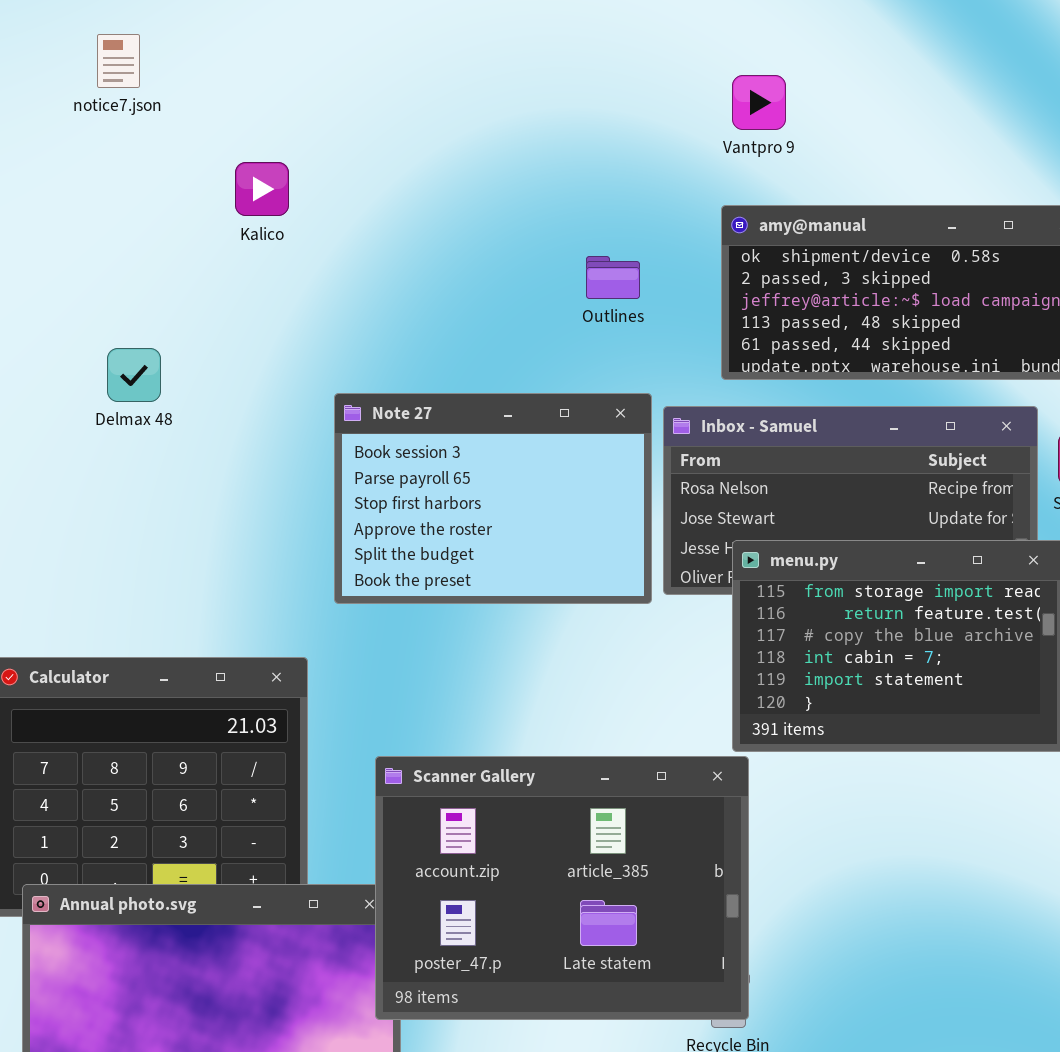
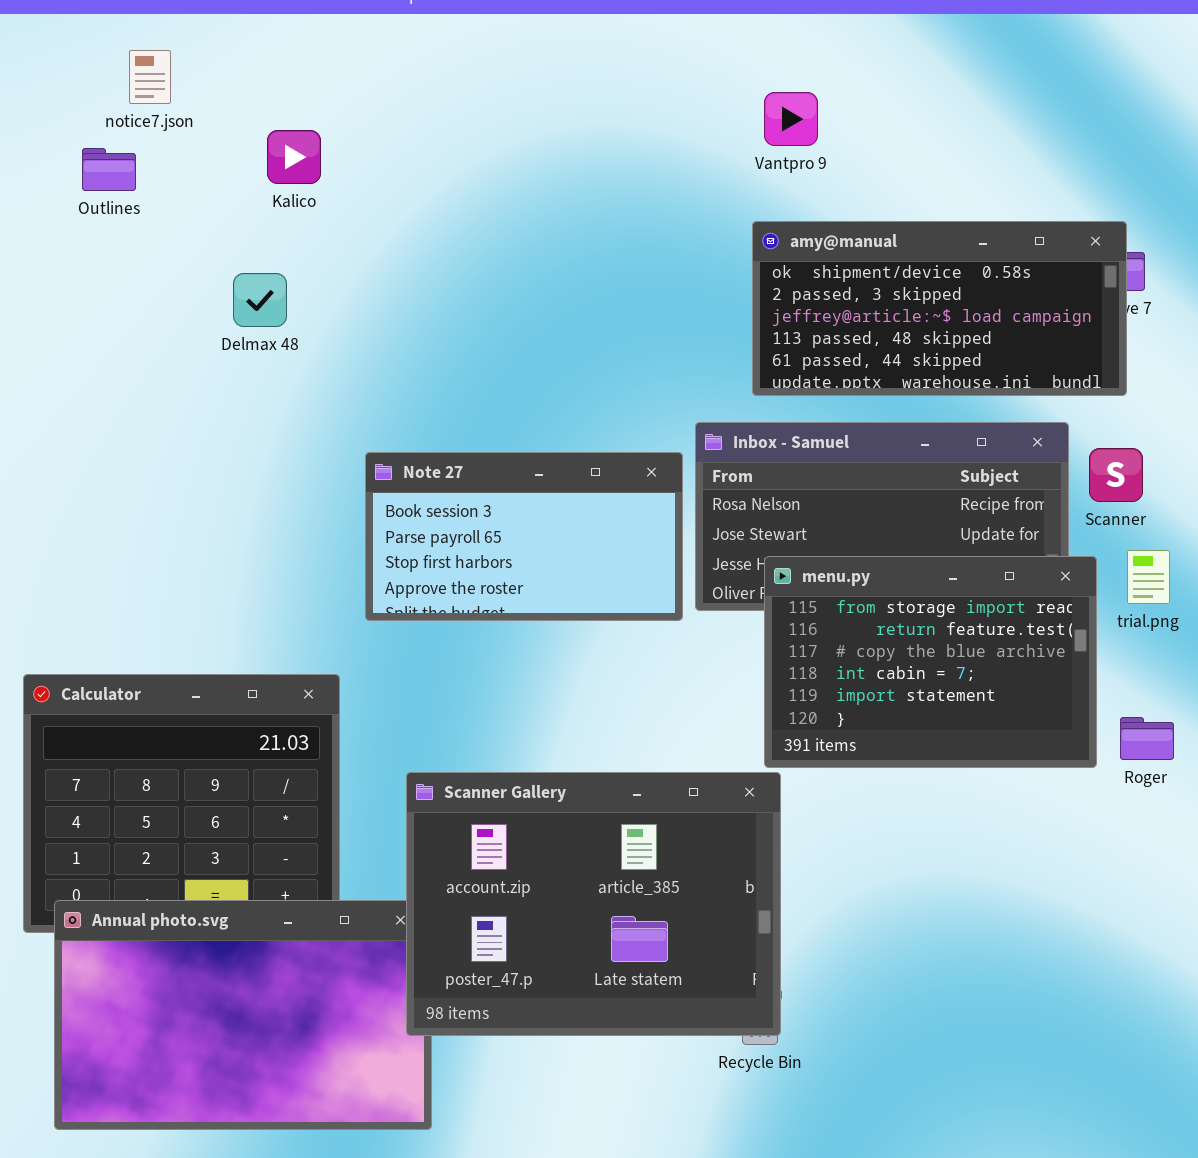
Kalico: [235,162,289,216] -> [267,130,321,184], moved
Outlines: [586,256,640,299] -> [82,148,136,191], moved
Delmax 48: [107,348,161,402] -> [233,273,287,327], moved
Note 27: [334,393,652,604] -> [365,452,683,621], resized

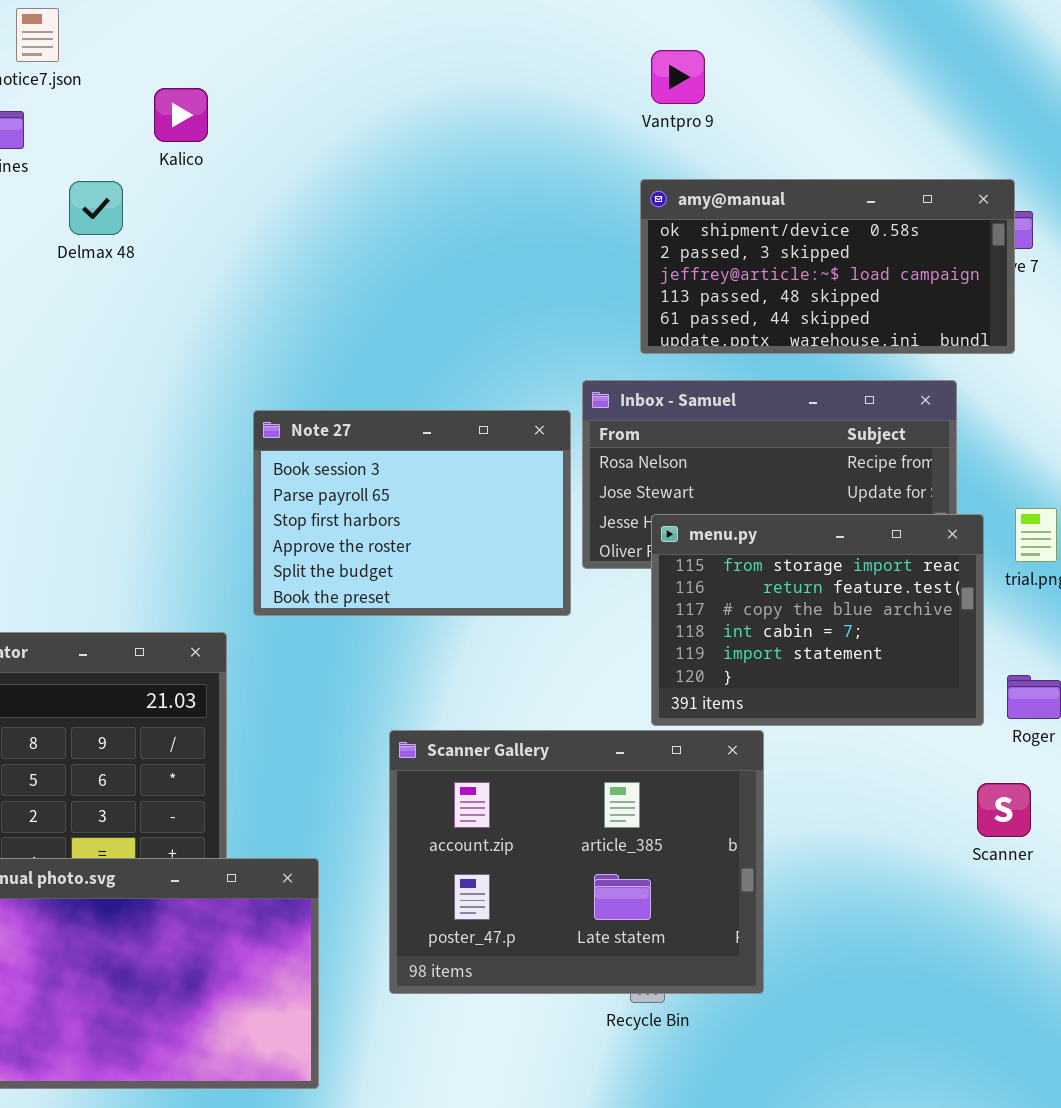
Delmax 48: [233,273,287,327] -> [69,181,123,235], moved
Scanner: [1089,448,1143,502] -> [977,783,1031,837], moved
Note 27: [365,452,683,621] -> [253,410,571,616], resized
Scanner Gallery: [406,772,781,1036] -> [389,730,764,994], moved

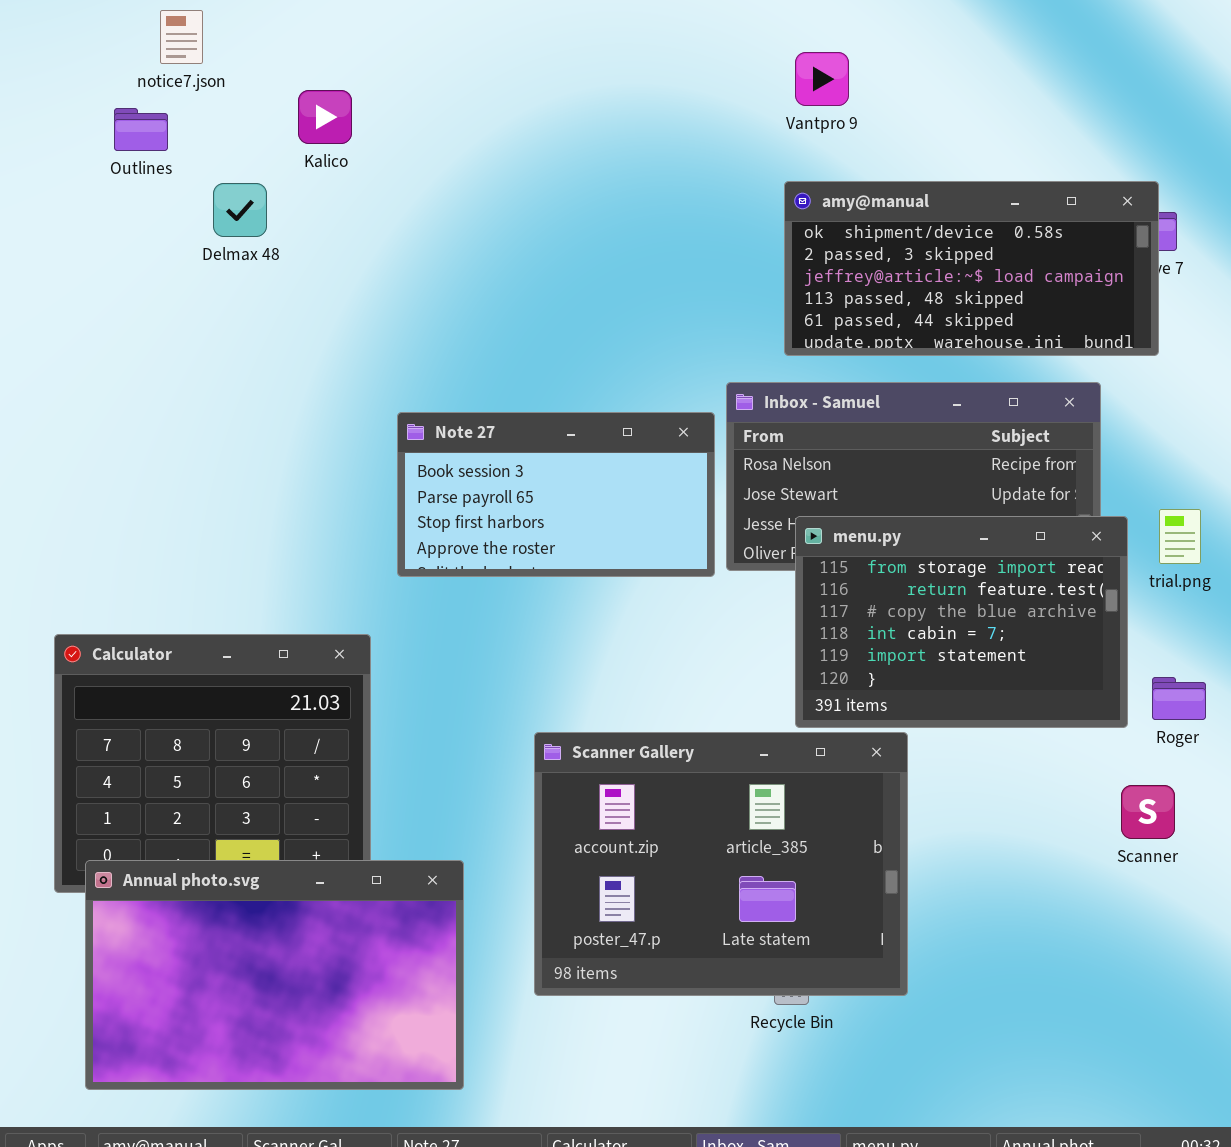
Note 27: [253,410,571,616] -> [397,412,715,577], resized

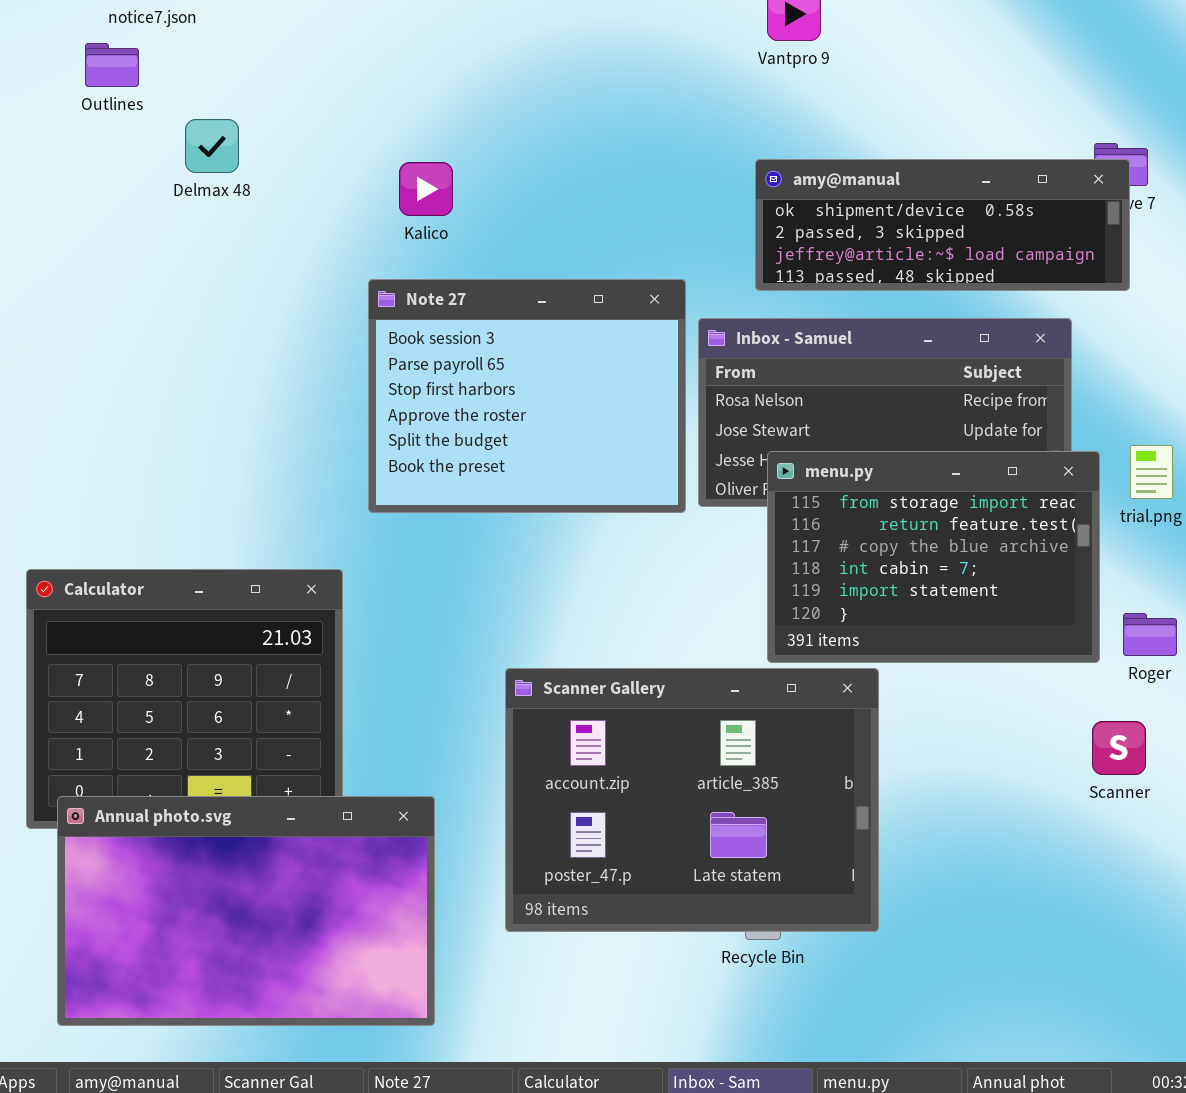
Kalico: [298,90,352,144] -> [399,162,453,216], moved
amy@manual: [784,181,1159,356] -> [755,159,1130,291], resized
Note 27: [397,412,715,577] -> [368,279,686,513], resized

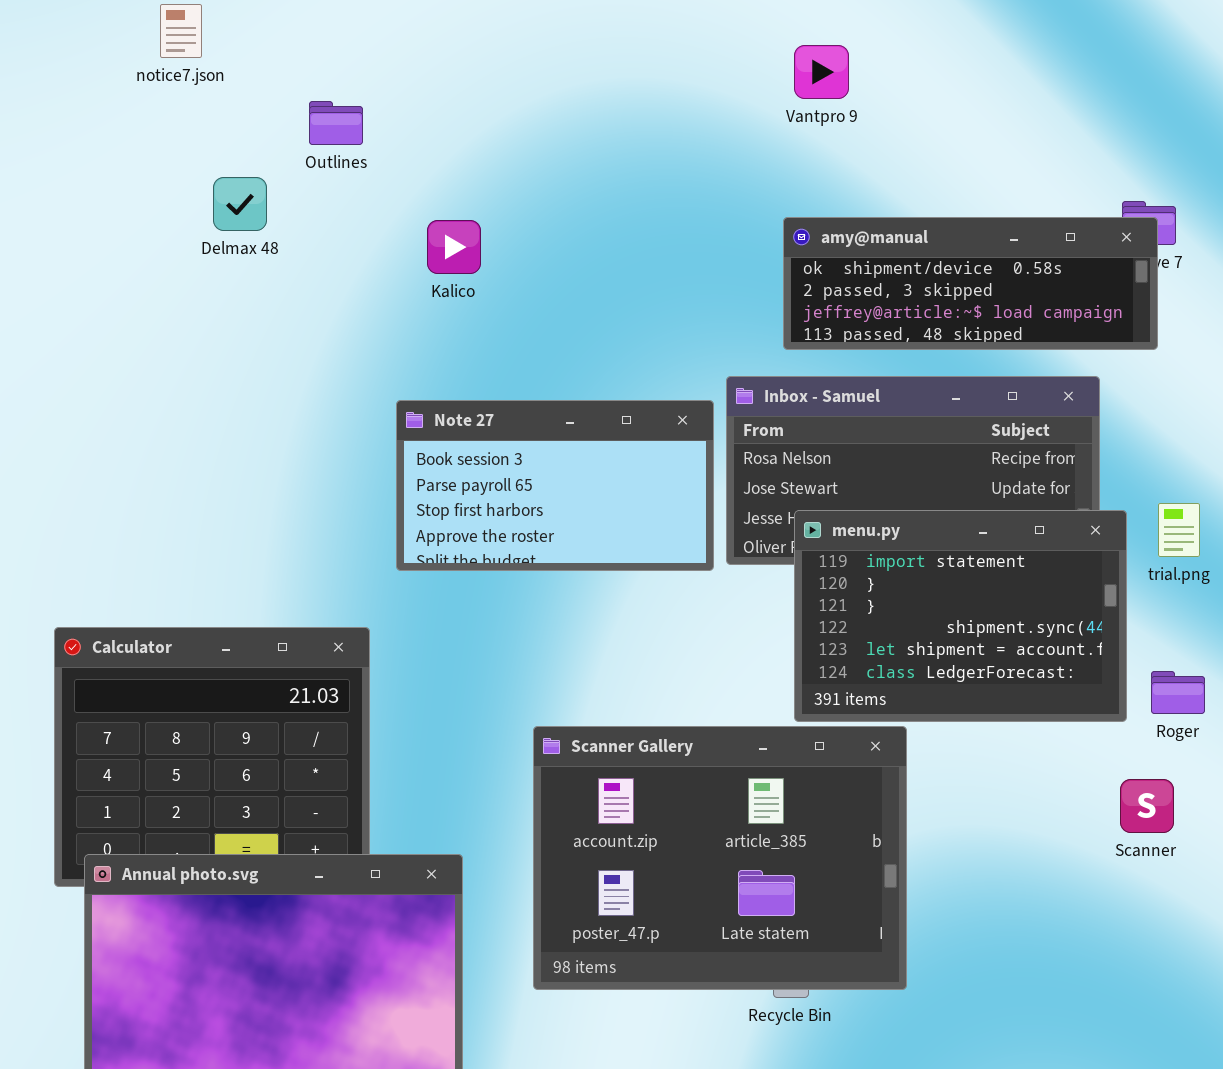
Outlines: [85,43,139,87] -> [309,101,363,145], moved
Note 27: [368,279,686,513] -> [396,400,714,571], resized
menu.py: [767,451,1100,663] -> [794,510,1127,722], scrolled down 4 rows

